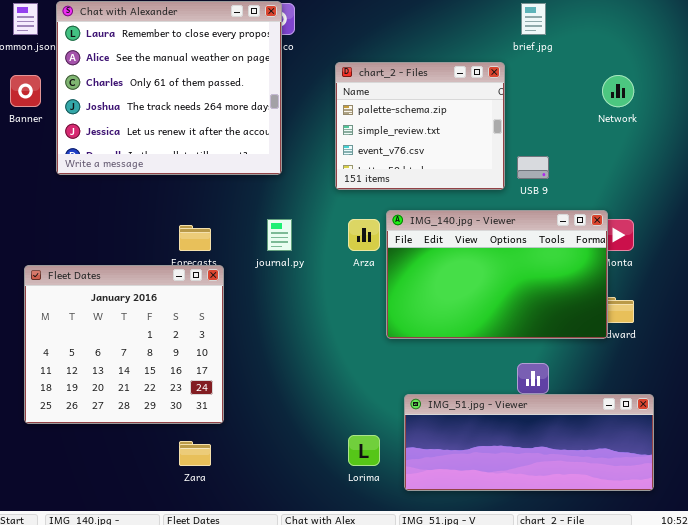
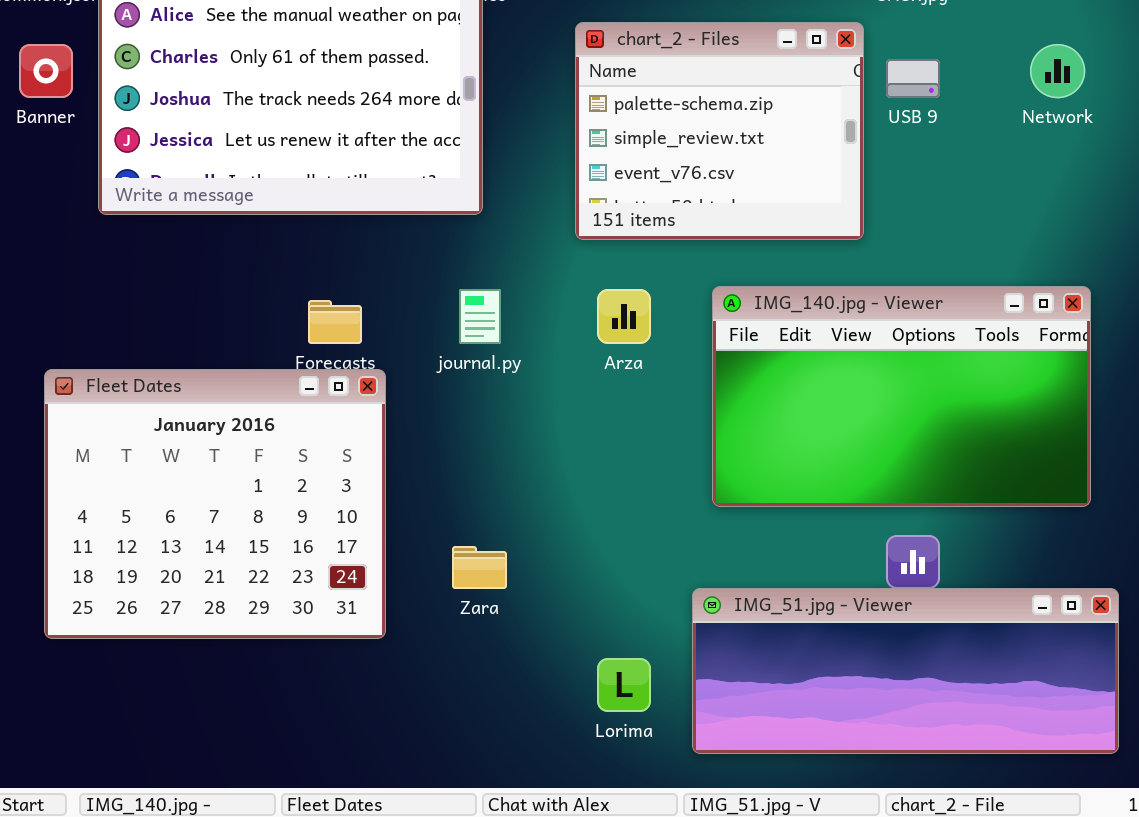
USB 9: [517,156,549,179] -> [886,59,940,98], moved
IMG_140.jpg - Viewer: [386,210,608,339] -> [712,286,1091,507], moved
Zara: [179,441,211,466] -> [452,546,507,589], moved

